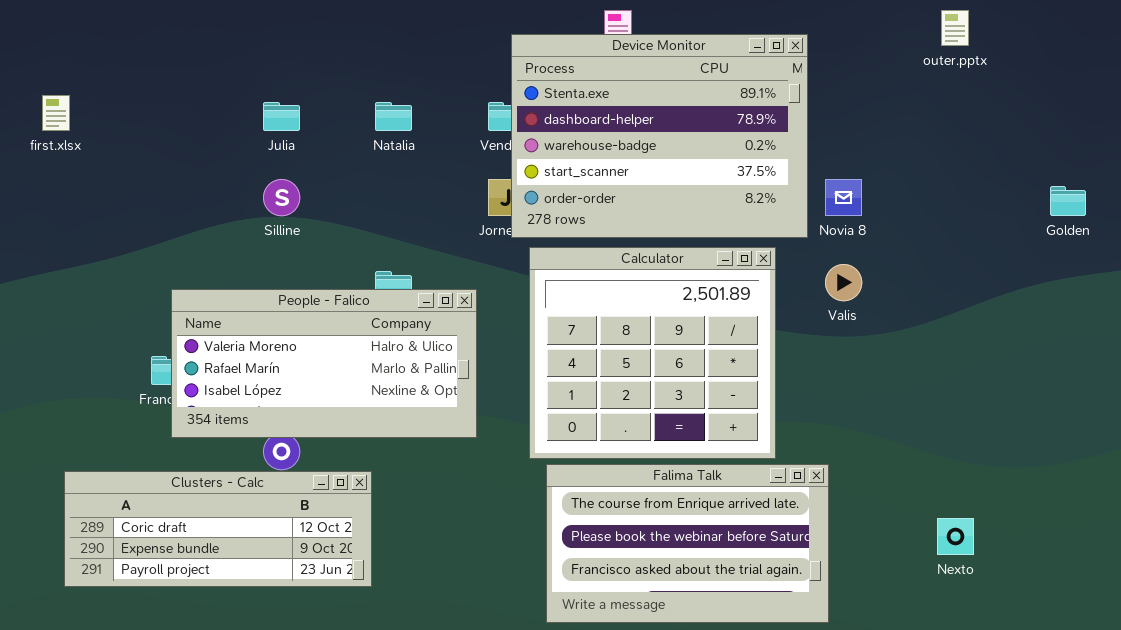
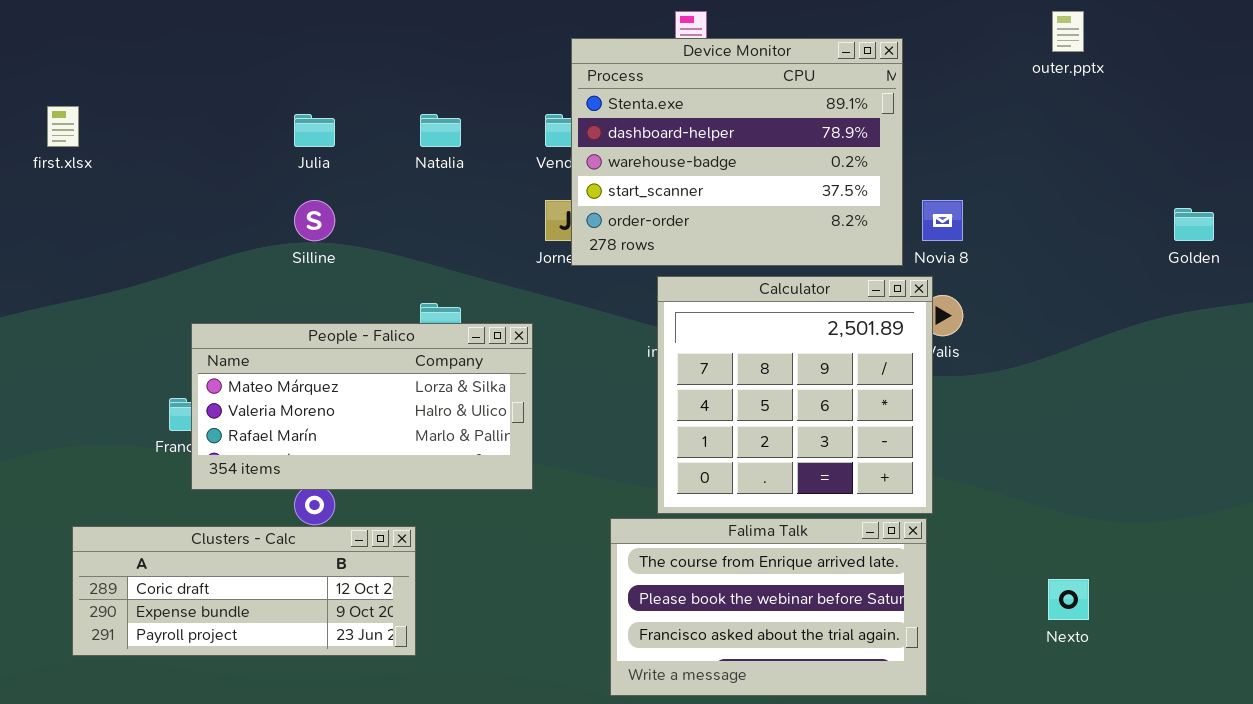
Calculator: [529,247,776,459] -> [657,276,933,514], moved
People - Falico: [171,289,477,438] -> [191,323,533,490], scrolled up 1 row

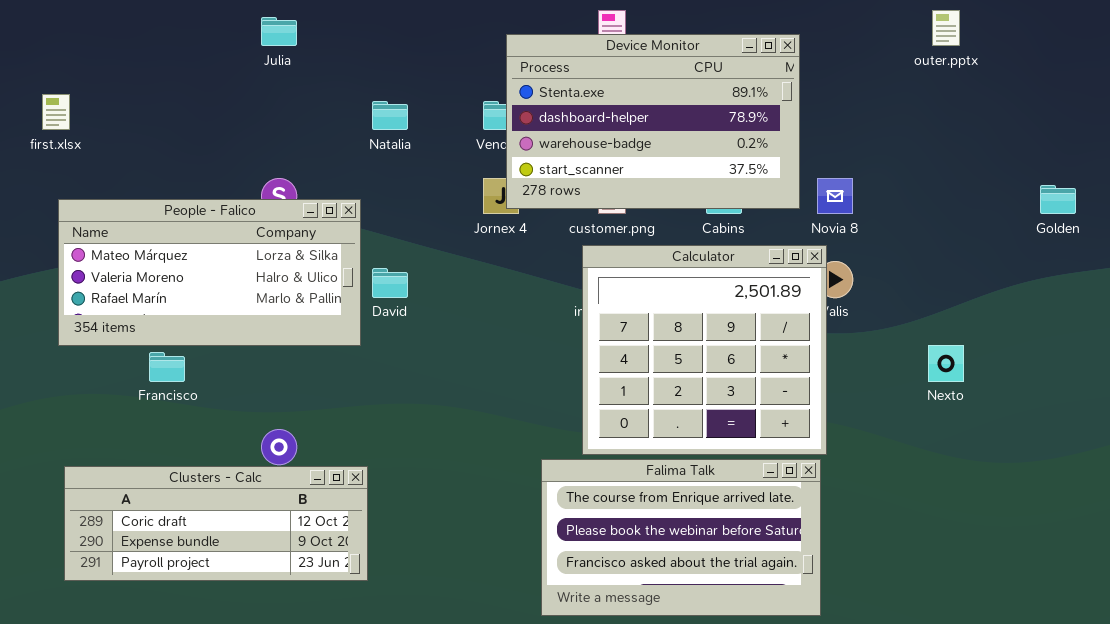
Device Monitor: [571,38,903,266] -> [506,34,800,209], resized
Julia: [294,114,335,147] -> [261,17,297,46], moved
People - Falico: [191,323,533,490] -> [58,199,361,346], moved
Nexto: [1048,579,1089,620] -> [928,345,964,382], moved

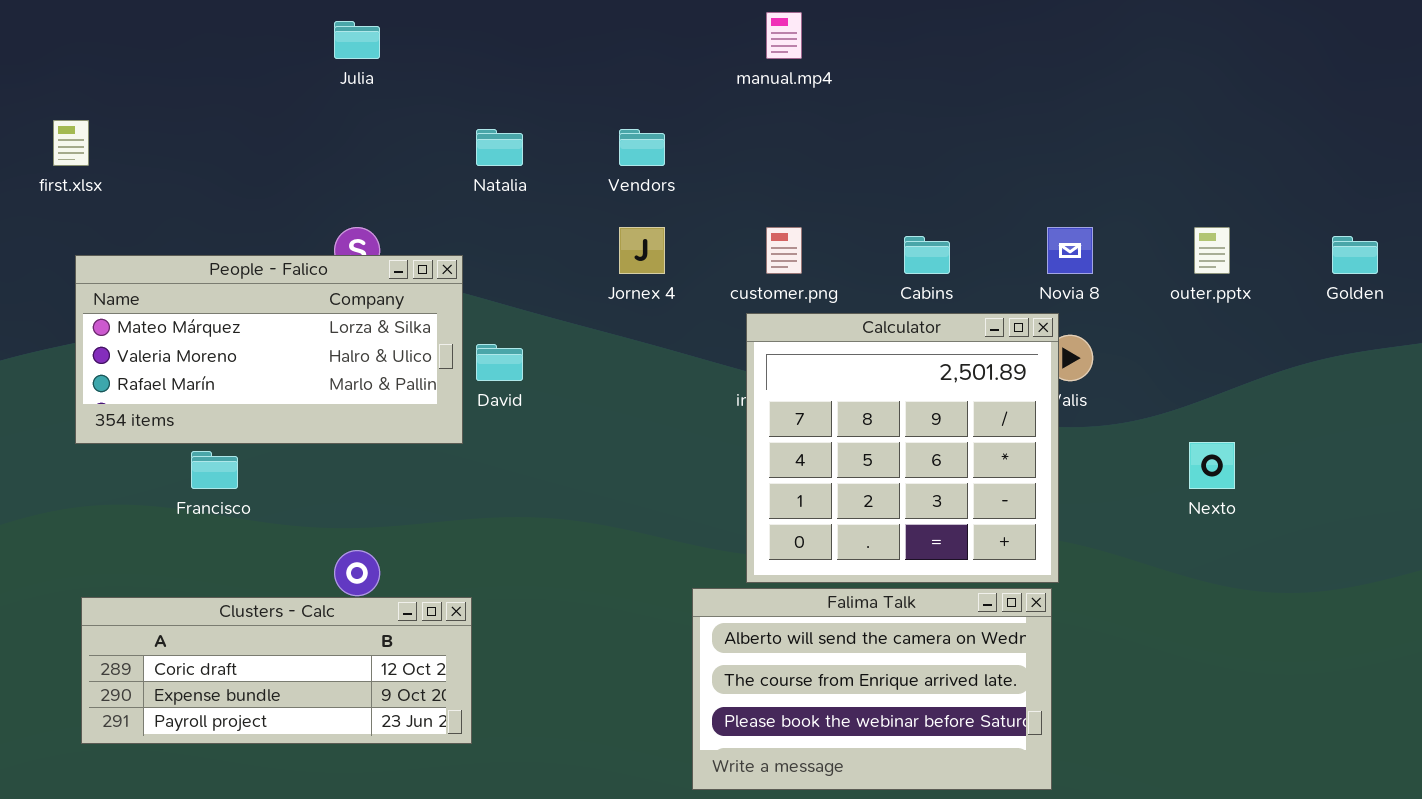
outer.pptx: [932,10,960,46] -> [1194,227,1230,274], moved
Device Monitor: [506,34,800,209] -> none, closed
Falima Talk: [541,459,821,616] -> [692,588,1052,790], scrolled up 1 row

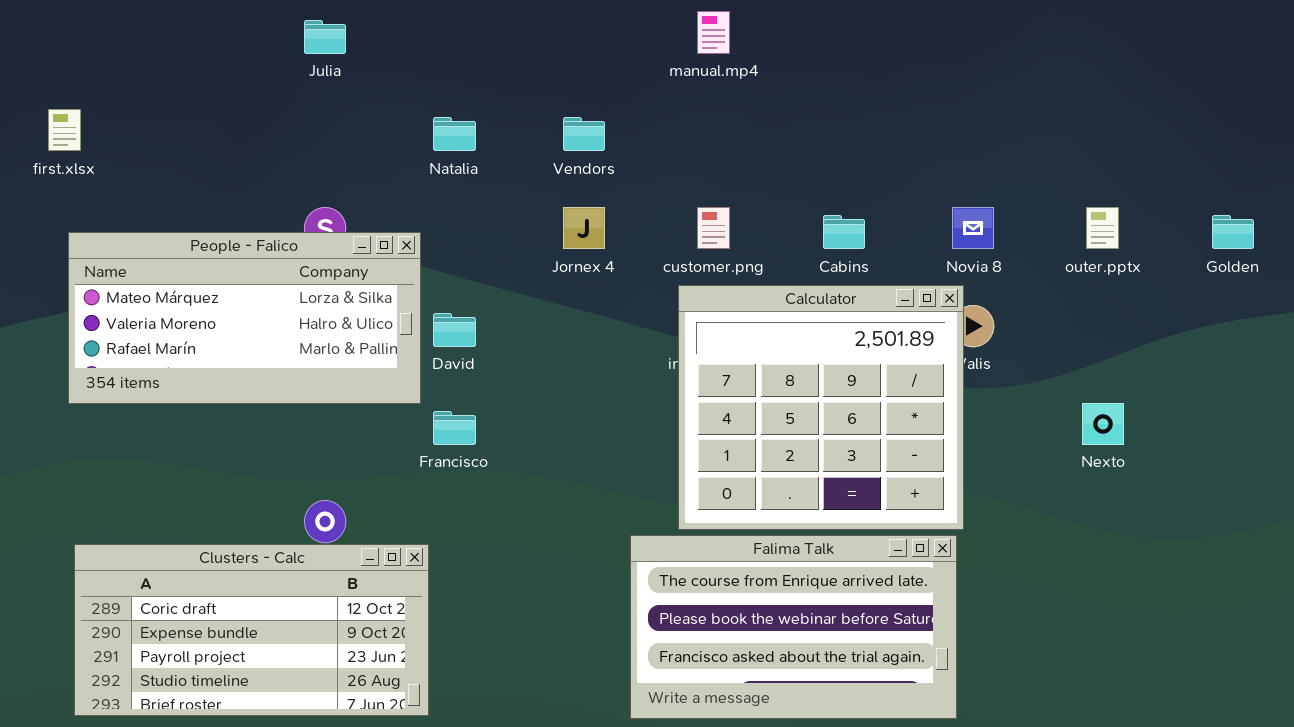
Francisco: [191,451,238,489] -> [433,411,476,445], moved
Falima Talk: [692,588,1052,790] -> [630,535,957,719], scrolled down 1 row
Clusters - Calc: [81,597,472,744] -> [74,544,429,716], resized

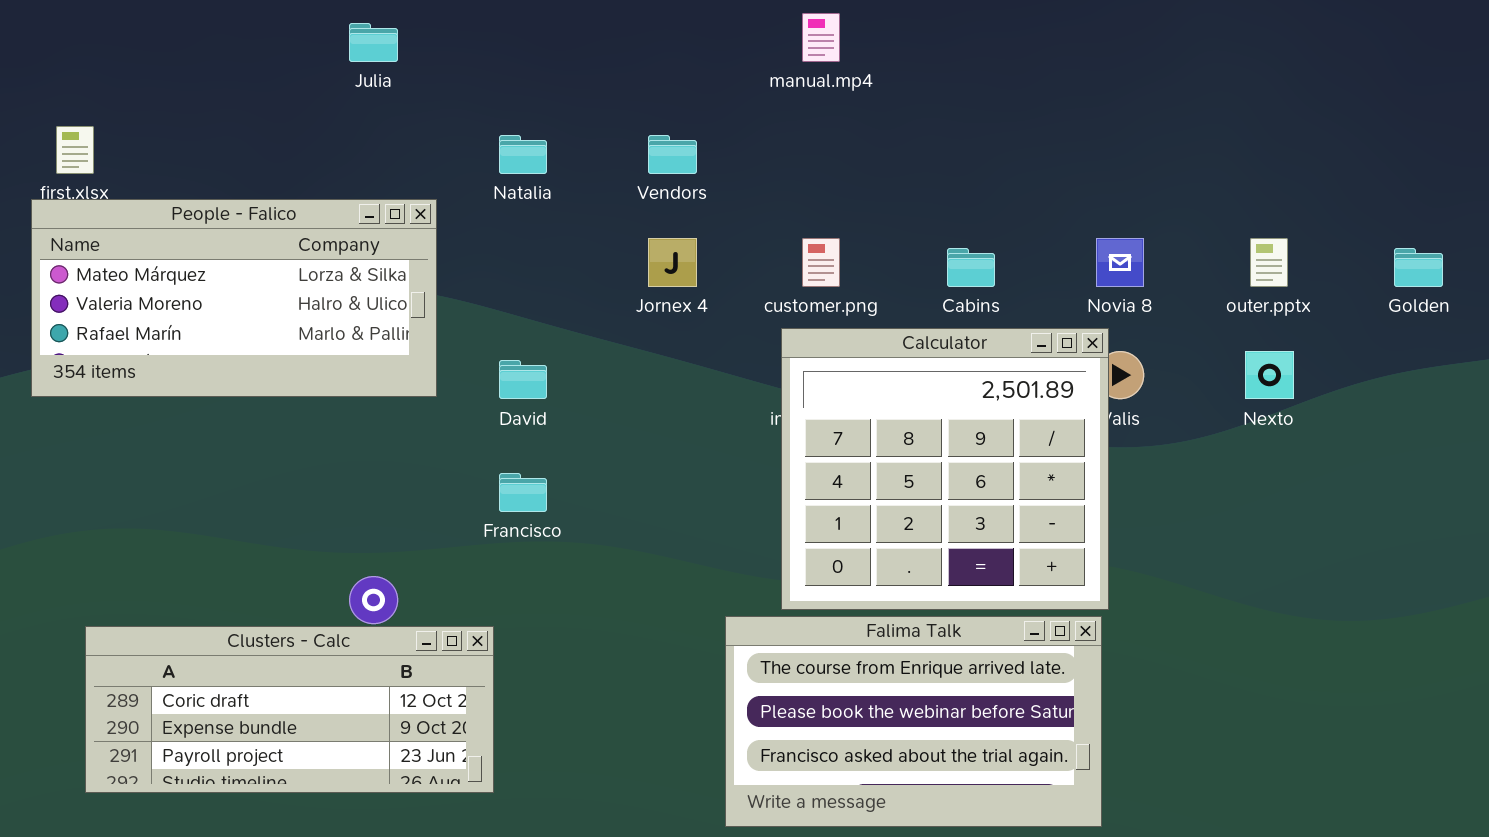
People - Falico: [68,232,421,404] -> [31,199,437,397], moved
Nexto: [1082,403,1124,445] -> [1245,351,1294,399], moved
Clusters - Calc: [74,544,429,716] -> [85,626,494,793], resized

